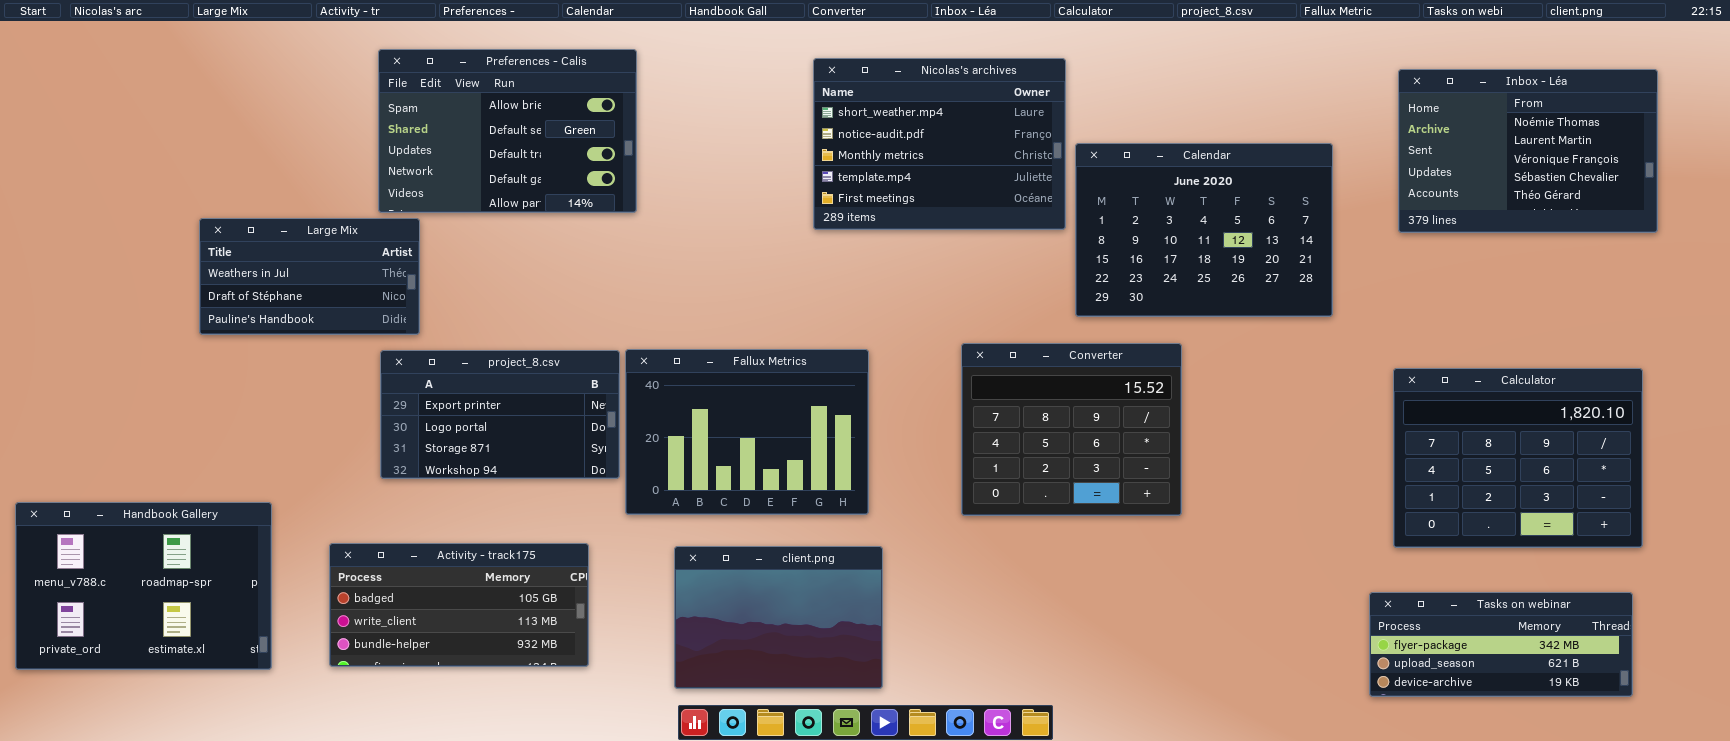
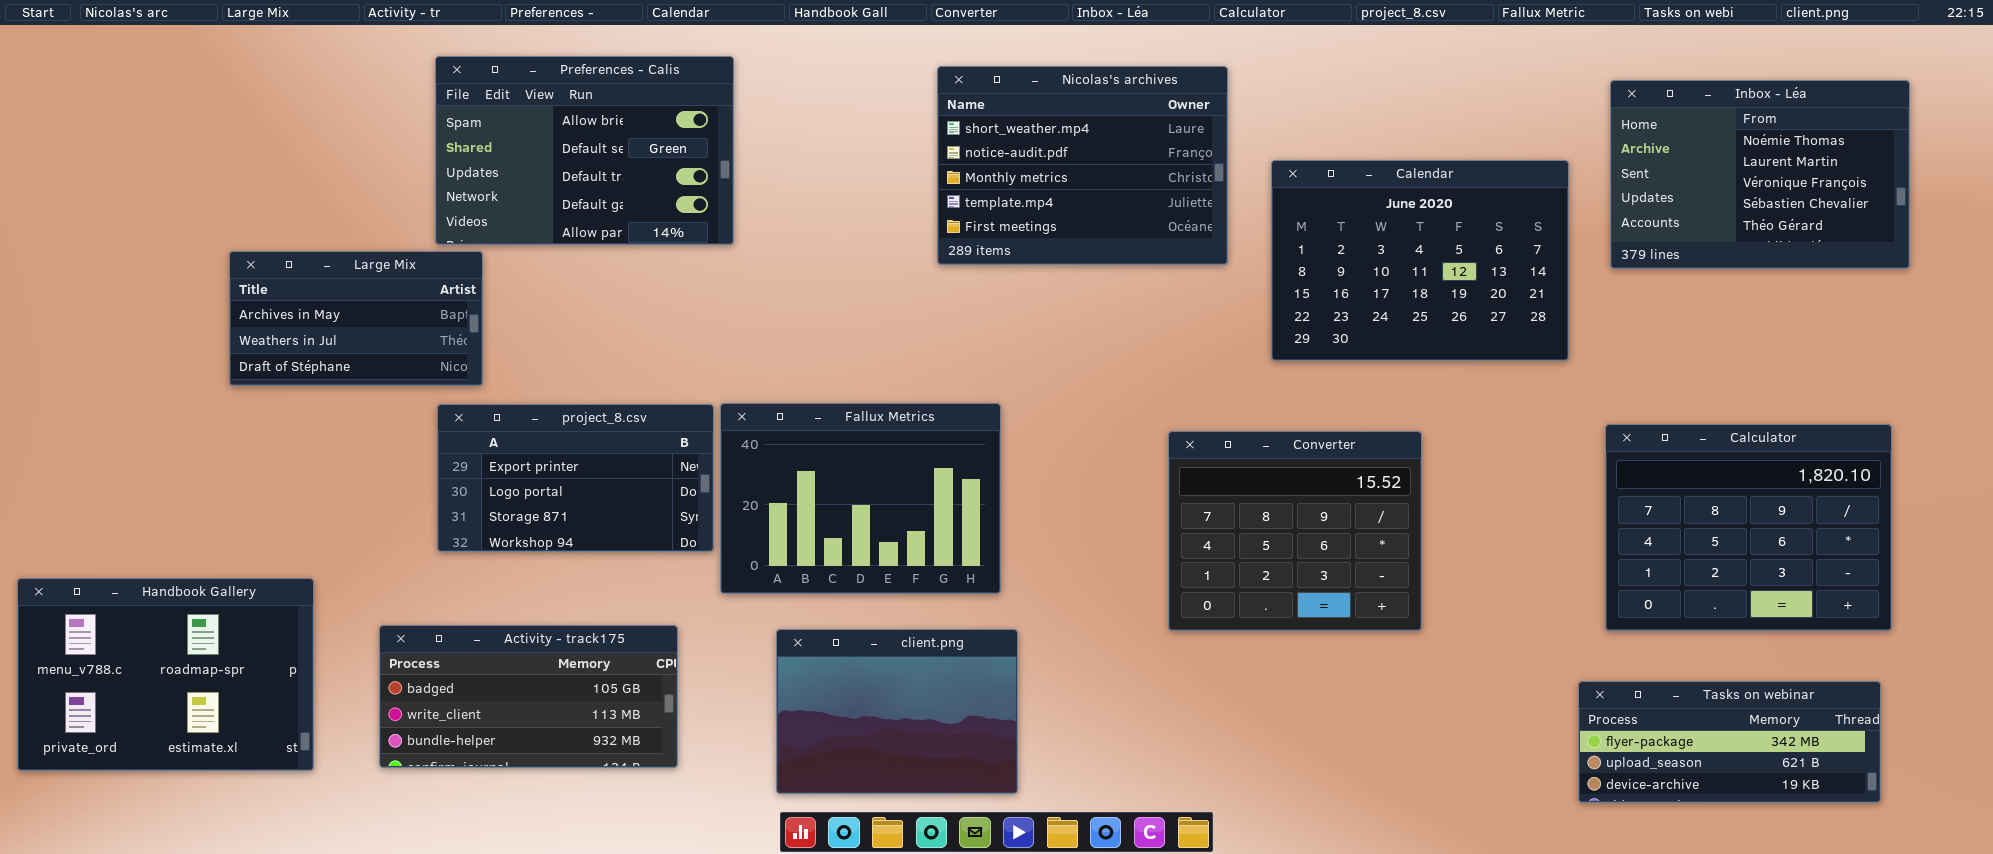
Calendar: [1075,143,1333,317] -> [1271,160,1569,361], moved
Large Mix: [199,218,420,335] -> [229,251,483,386], scrolled up 1 row
Converter: [961,343,1182,516] -> [1168,431,1422,631], moved

